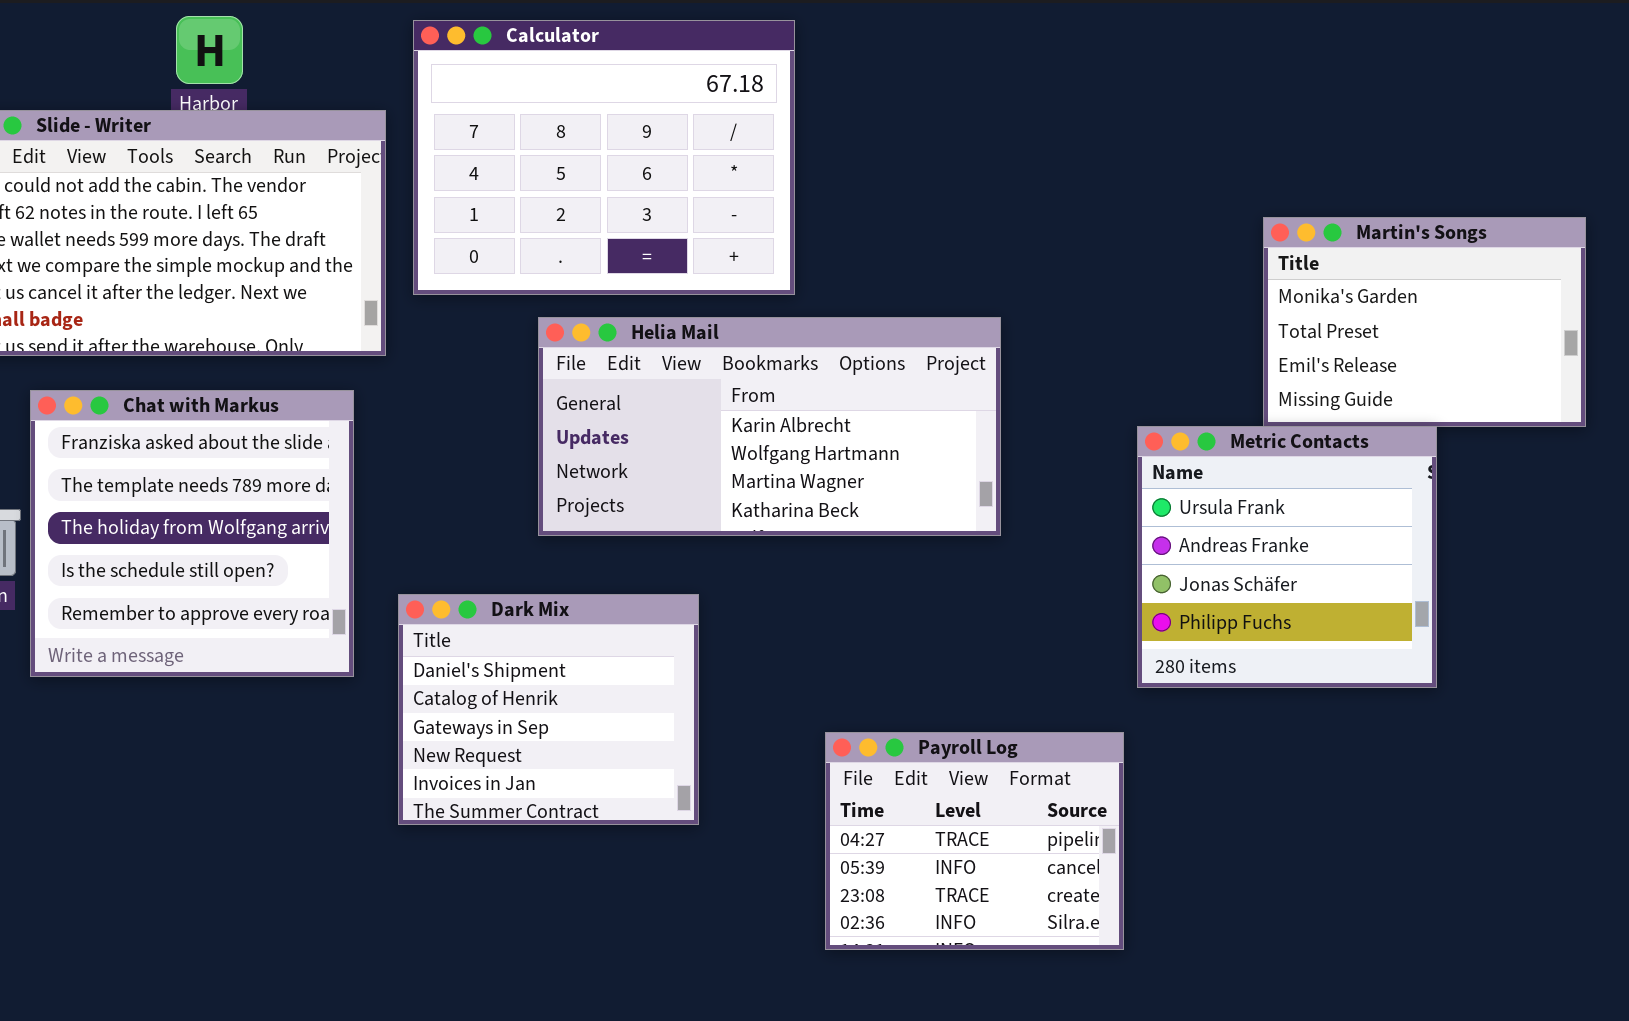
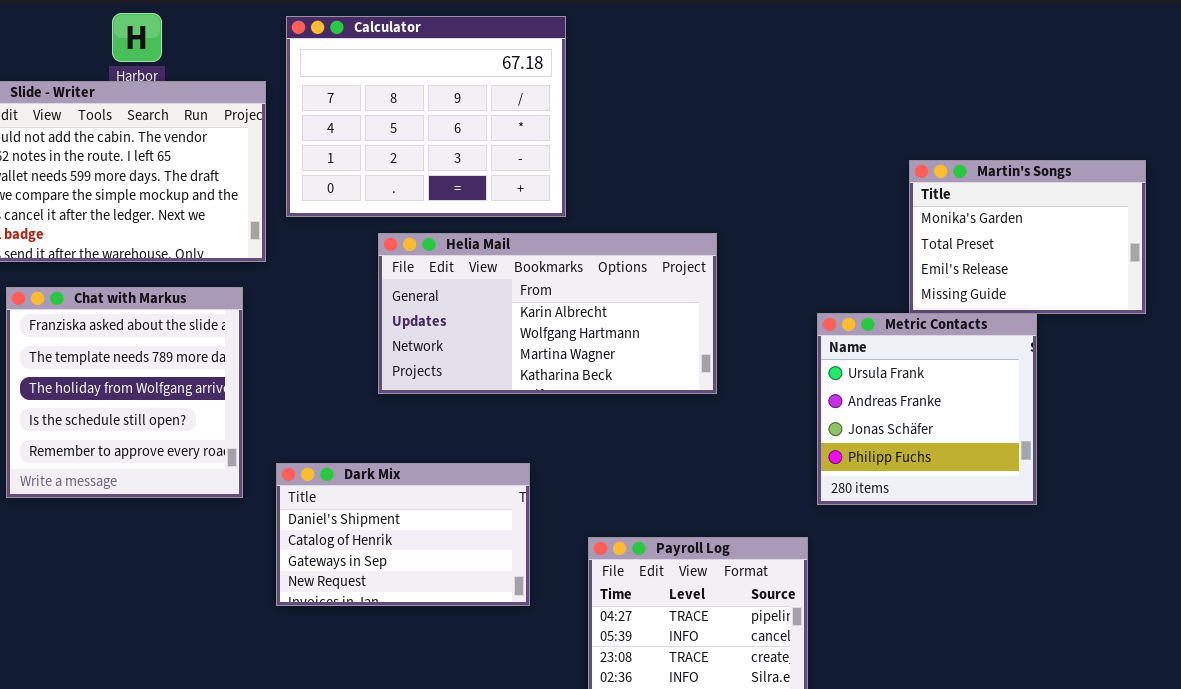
Dark Mix: [398,594,699,825] -> [276,463,530,606], resized

